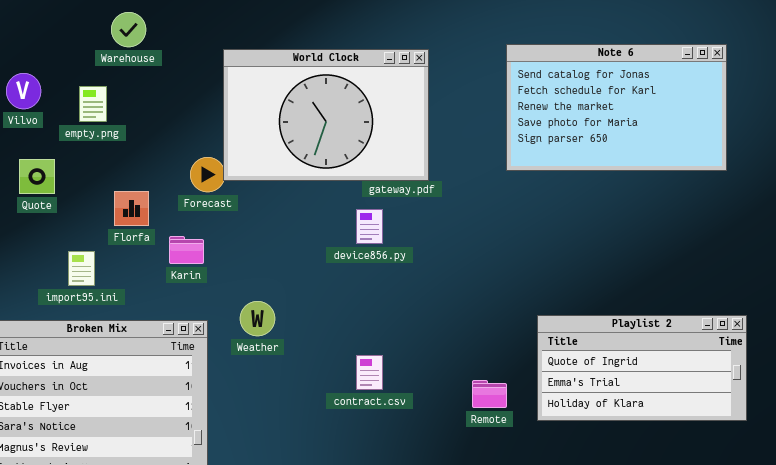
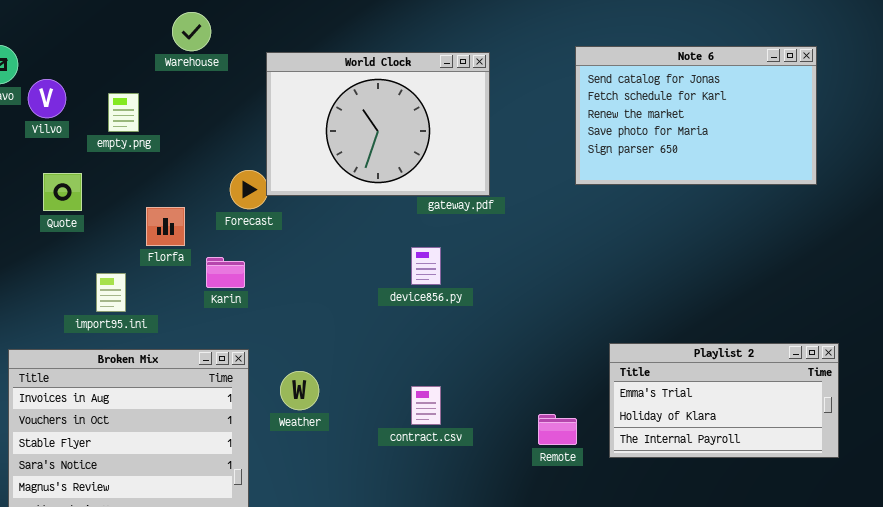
Warehouse: [111,12,146,47] -> [172,12,211,51], moved
device856.py: [356,209,383,244] -> [411,247,441,285], moved
Weather: [240,301,275,336] -> [280,371,319,410], moved
Playlist 2: [537,315,747,421] -> [609,343,839,458], scrolled down 1 row

